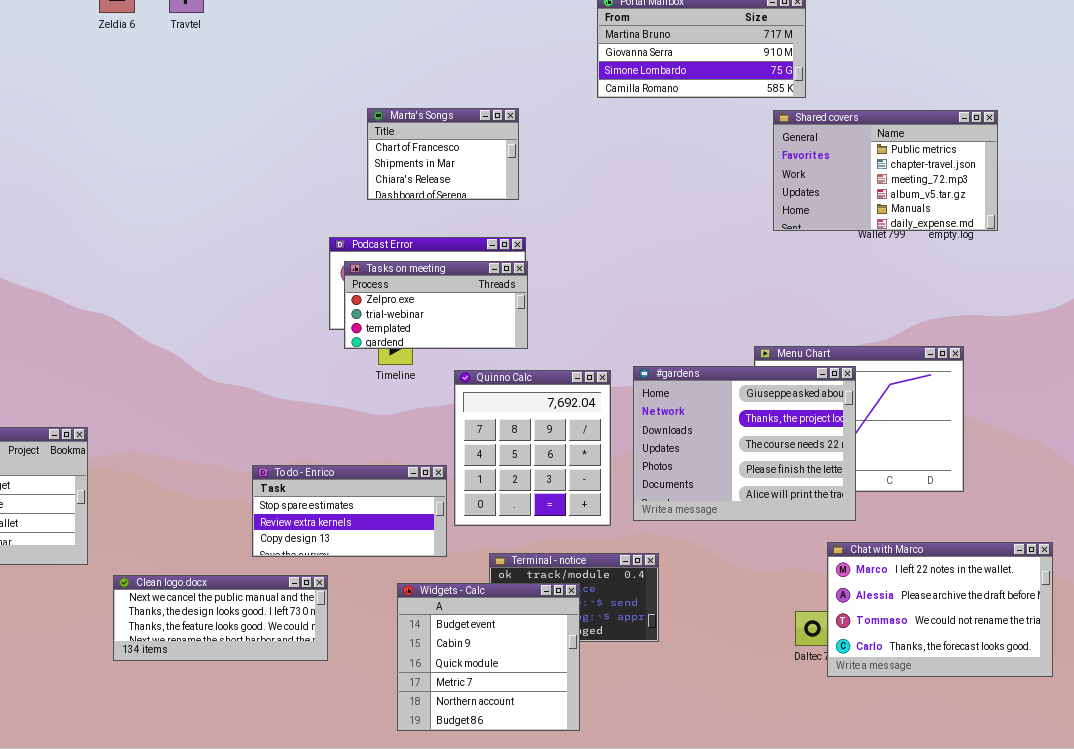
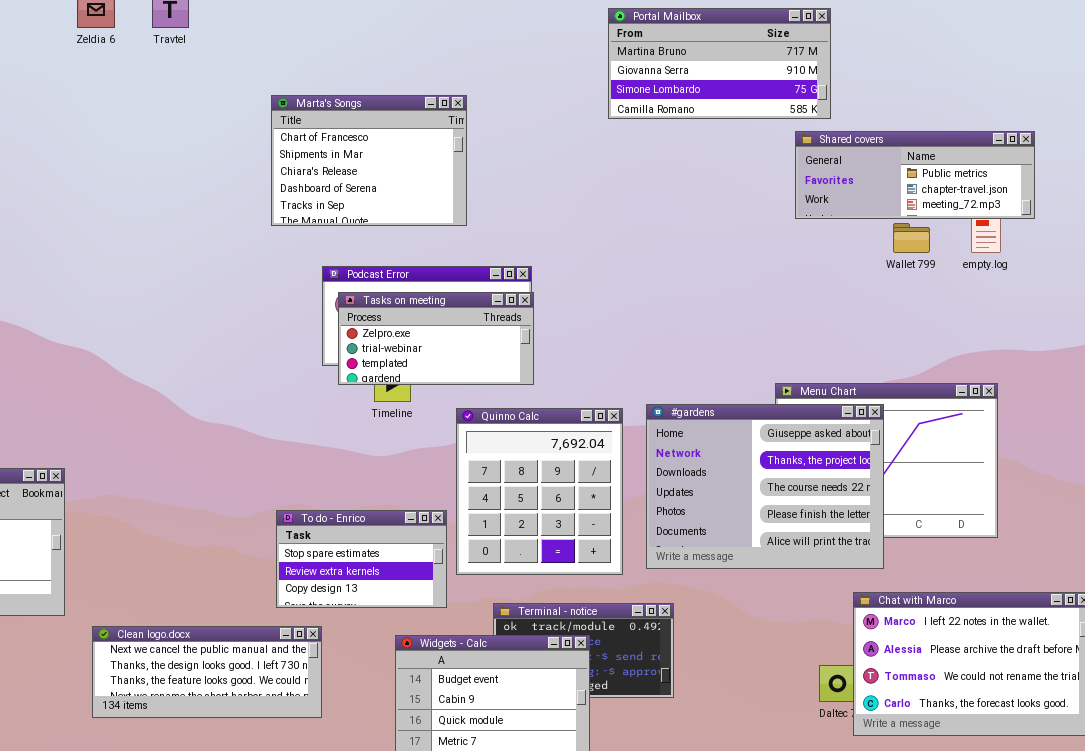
Marta's Songs: [367,108,519,200] -> [271,95,467,226], moved, resized
Shared covers: [773,110,998,231] -> [795,131,1035,219], resized
To do - Enrico: [252,465,447,557] -> [276,510,447,608], resized

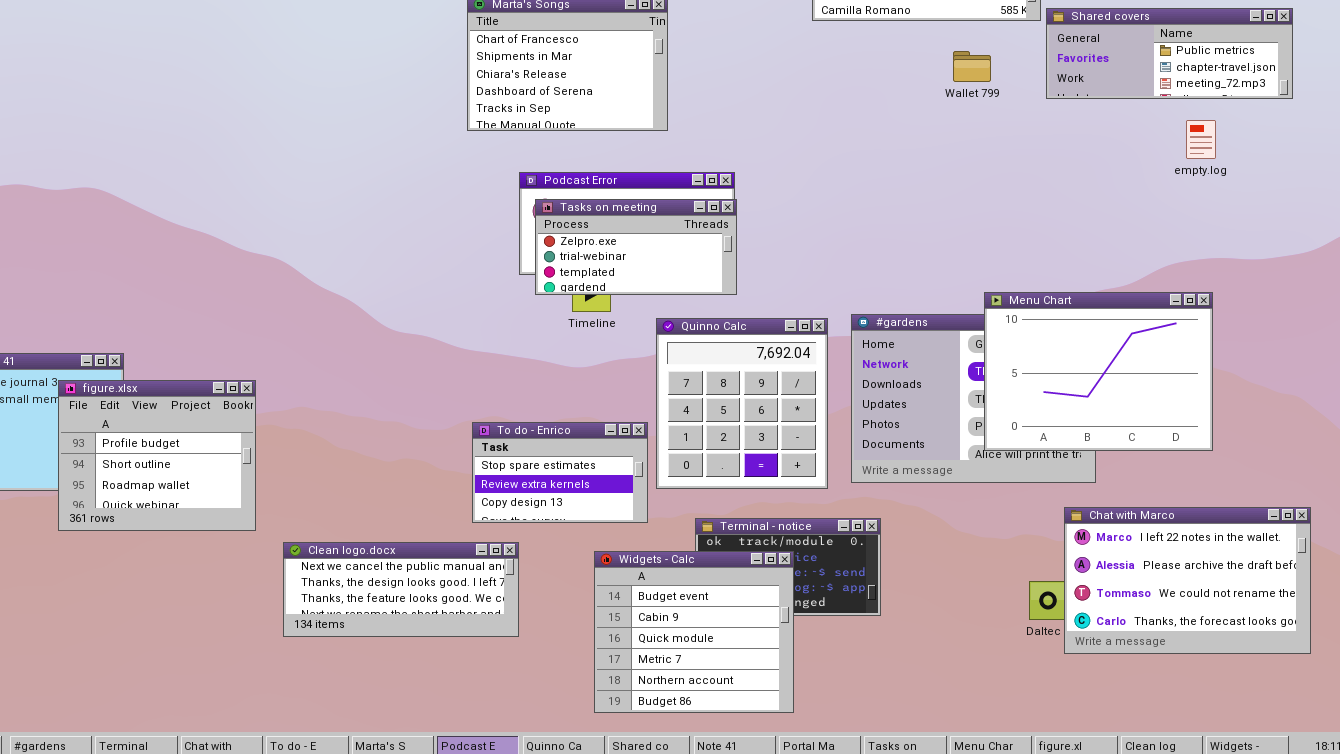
Shared covers: [795,131,1035,219] -> [1046,8,1293,99], moved
Wallet 799: [893,223,930,253] -> [953,51,991,82], moved
Menu Chart: [775,383,998,538] -> [984,292,1213,451], raised

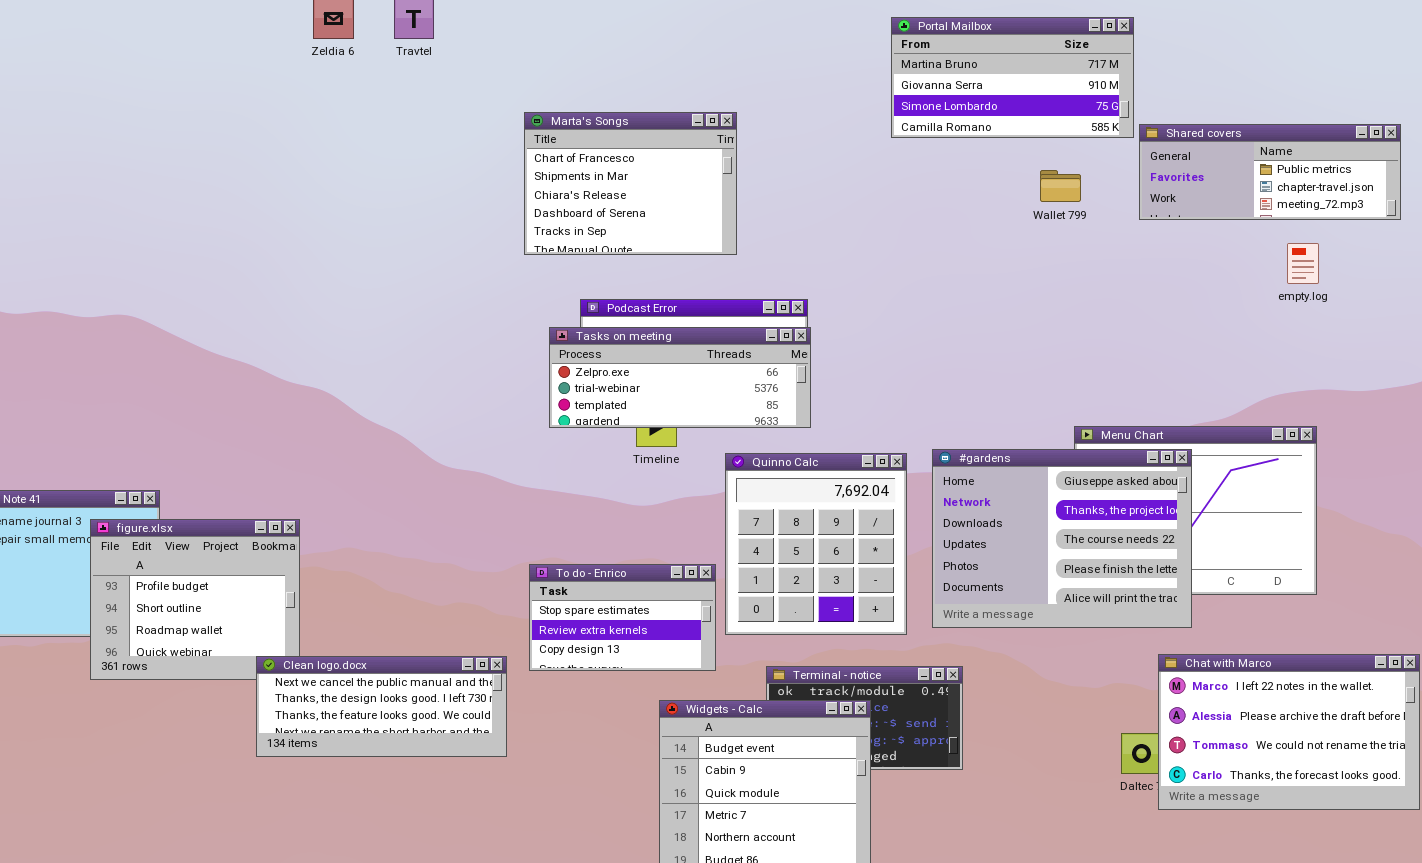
Tasks on meeting: [535,199,737,295] -> [549,327,811,428], resized
#gardens: [851,314,1096,483] -> [932,449,1192,628], raised
Clean logo.docx: [283,542,519,637] -> [256,656,507,757], moved

